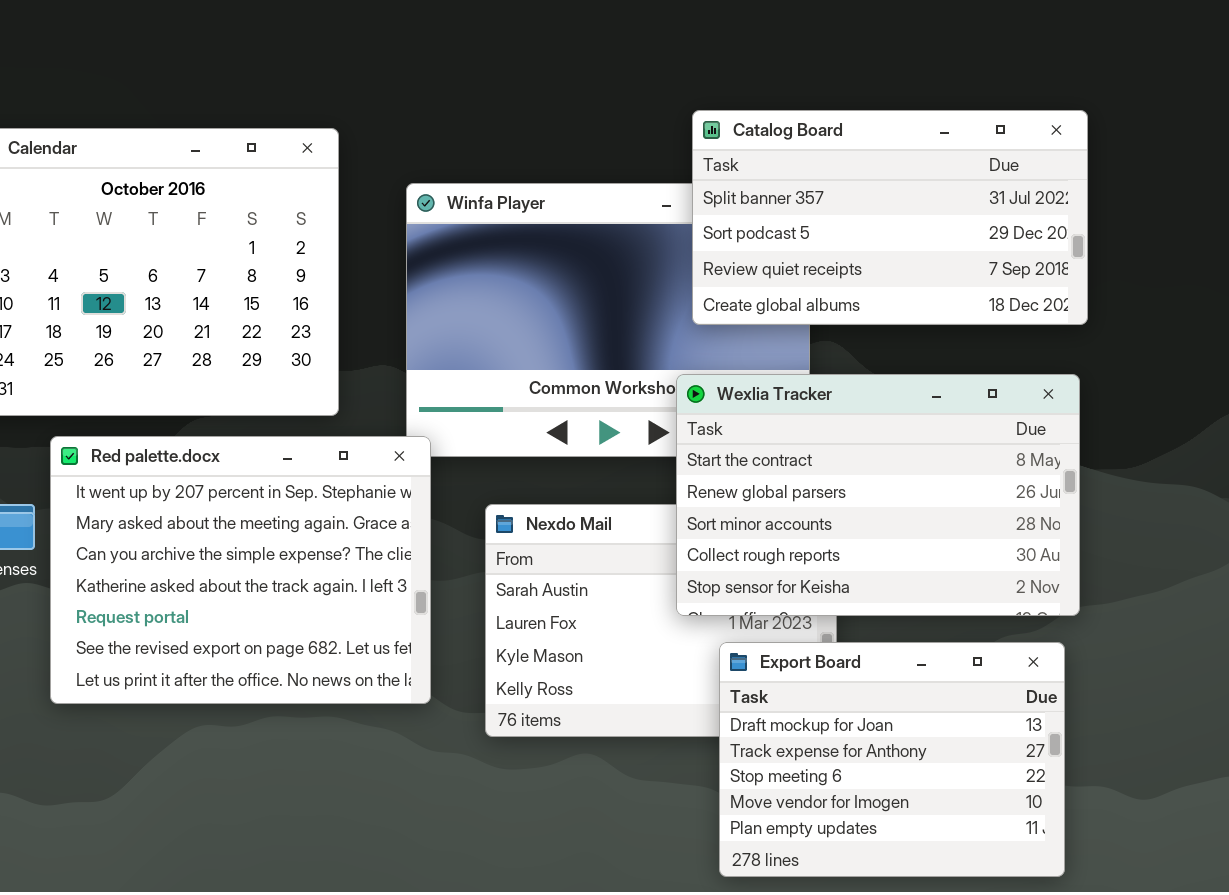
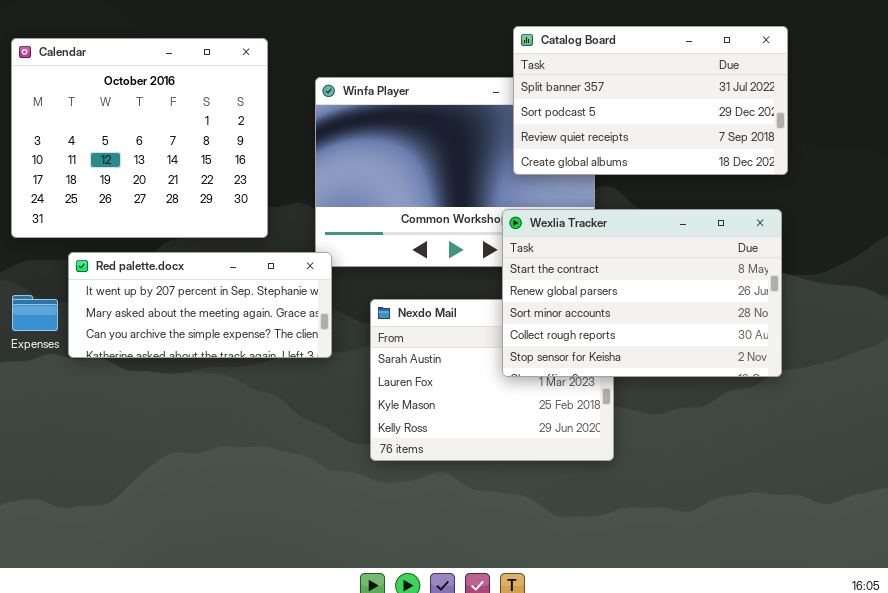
Red palette.docx: [50,436,431,704] -> [68,252,332,358], resized
Export Board: [719,642,1065,877] -> none, closed

